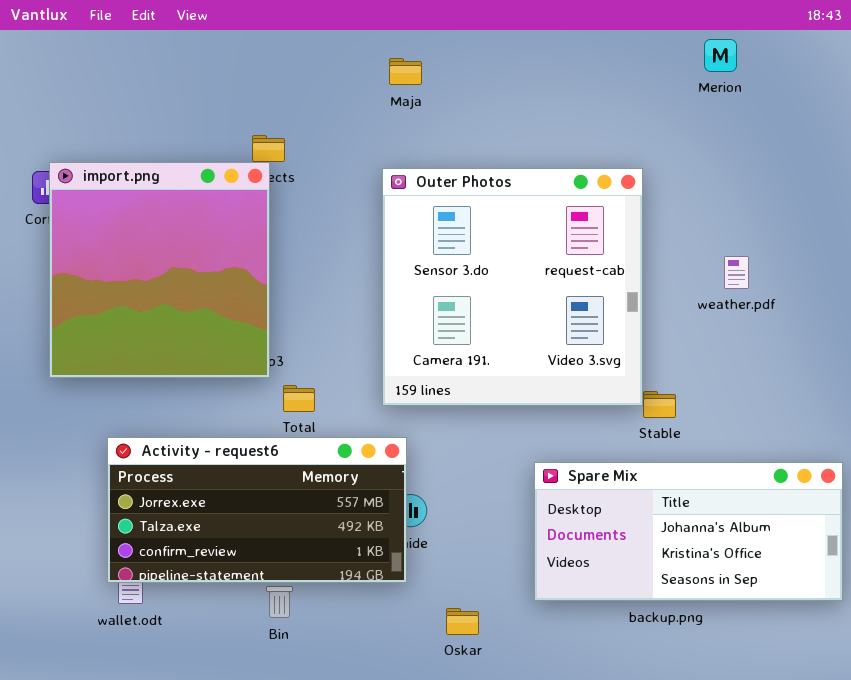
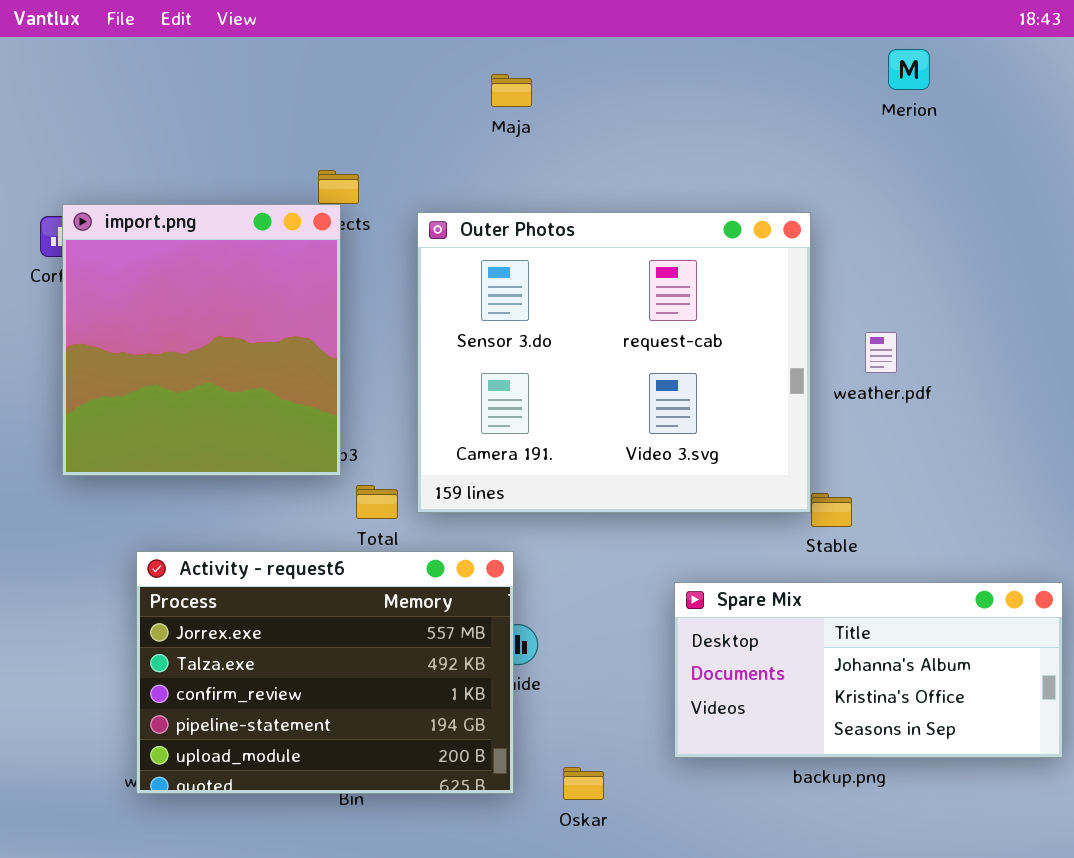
Outer Photos: [382,168,643,406] -> [417,212,811,513], resized
weather.pdf: [724,256,749,289] -> [865,332,897,373], moved
Activity - request6: [107,437,407,583] -> [136,551,514,794], resized

